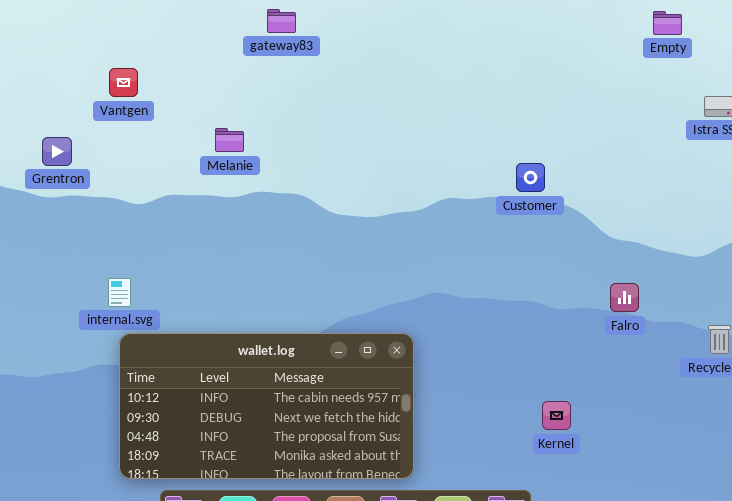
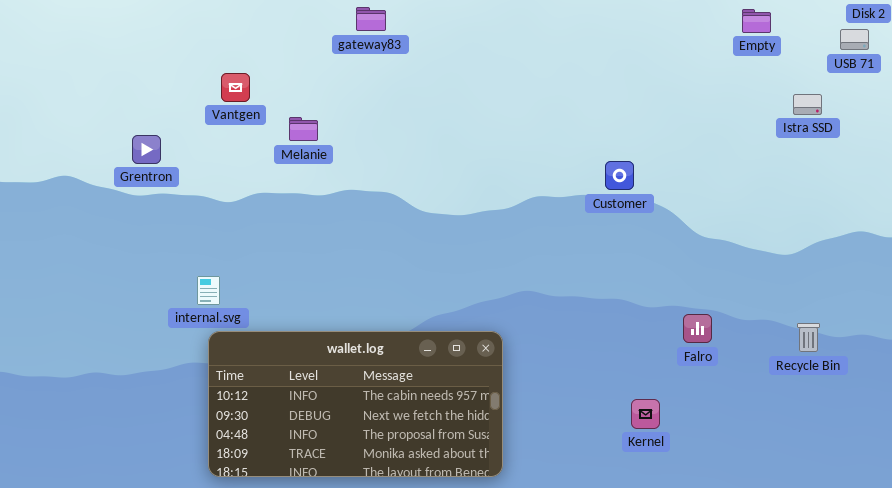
Vantgen: [109,68,138,97] -> [221,73,250,102], moved
Melanie: [215,128,244,152] -> [289,117,318,141], moved
Falro: [610,283,639,312] -> [683,314,712,343], moved

